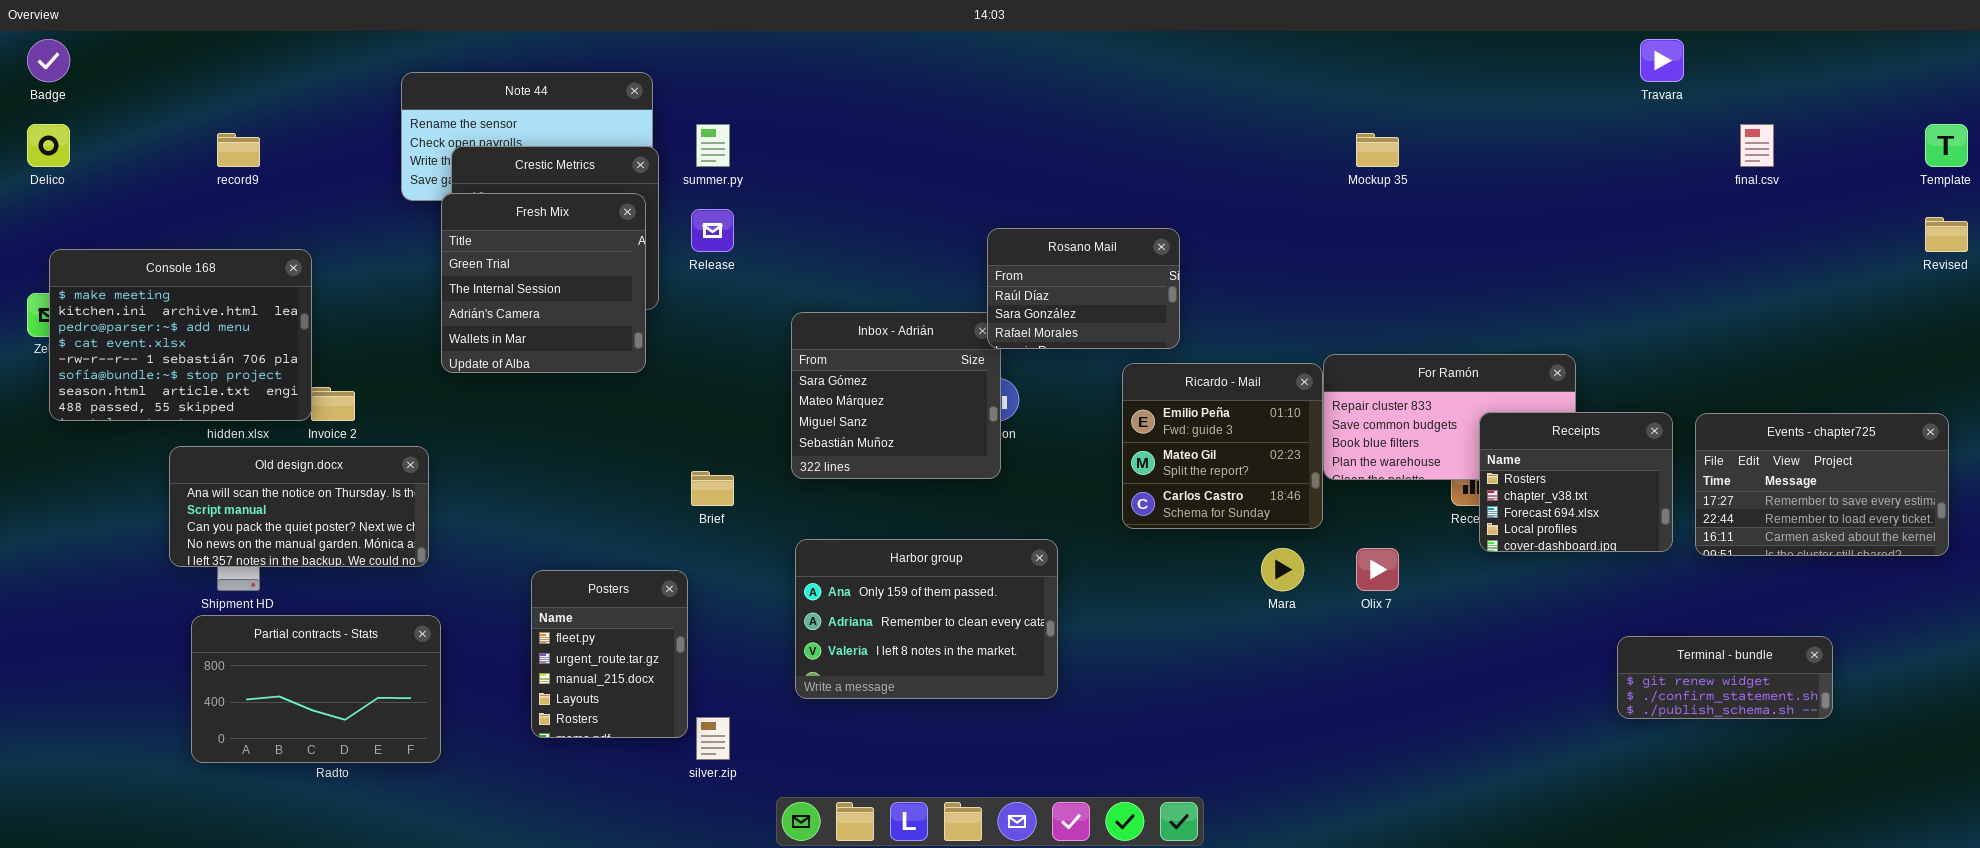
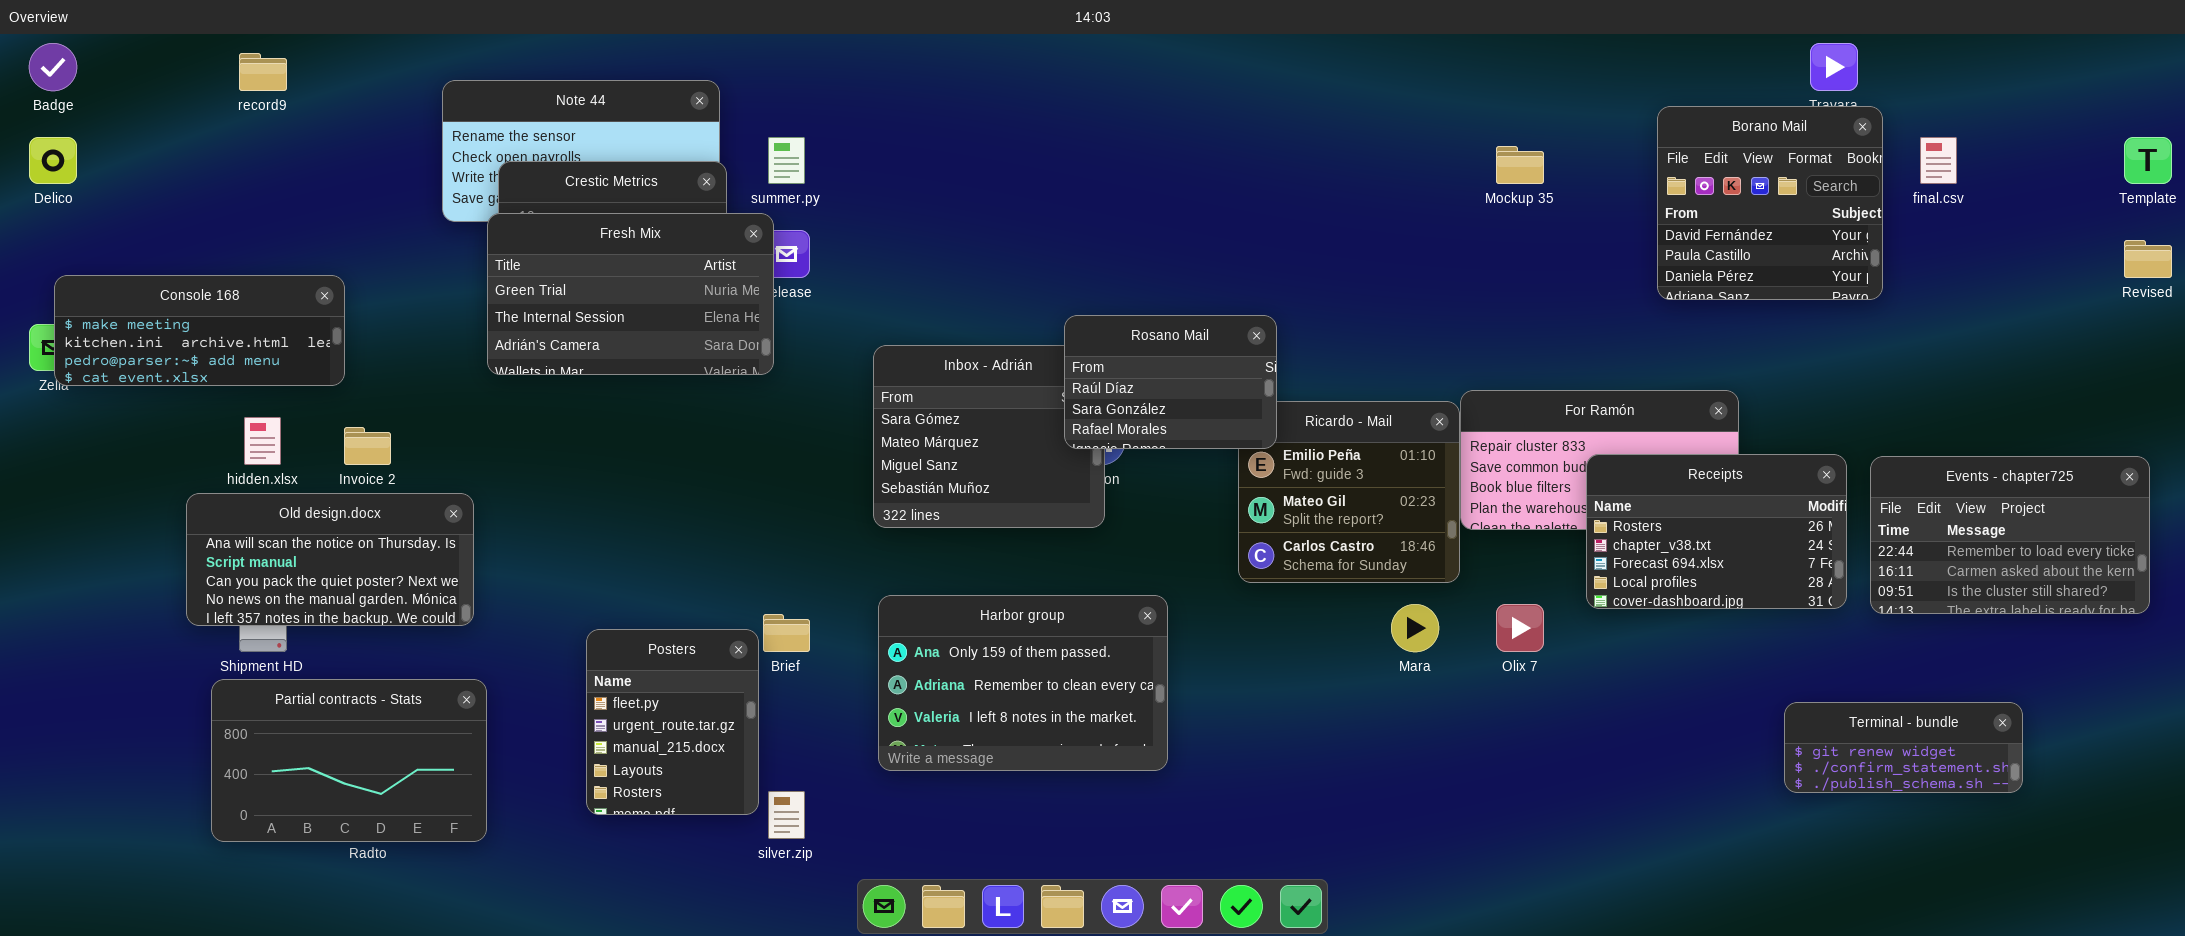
Borano Mail: none -> [1657,106,1883,300], opened
record9: [217,133,260,167] -> [239,53,287,91], moved
Fresh Mix: [441,193,646,373] -> [487,213,774,375], resized
Rosano Mail: [987,228,1180,349] -> [1064,315,1277,449], moved
Console 168: [49,249,312,421] -> [54,275,345,386], resized
Receipts: [1479,412,1673,552] -> [1586,454,1847,609], resized
Events - chapter725: [1695,413,1949,556] -> [1870,456,2150,614], scrolled down 1 row
Brief: [691,471,734,506] -> [763,614,810,652], moved

